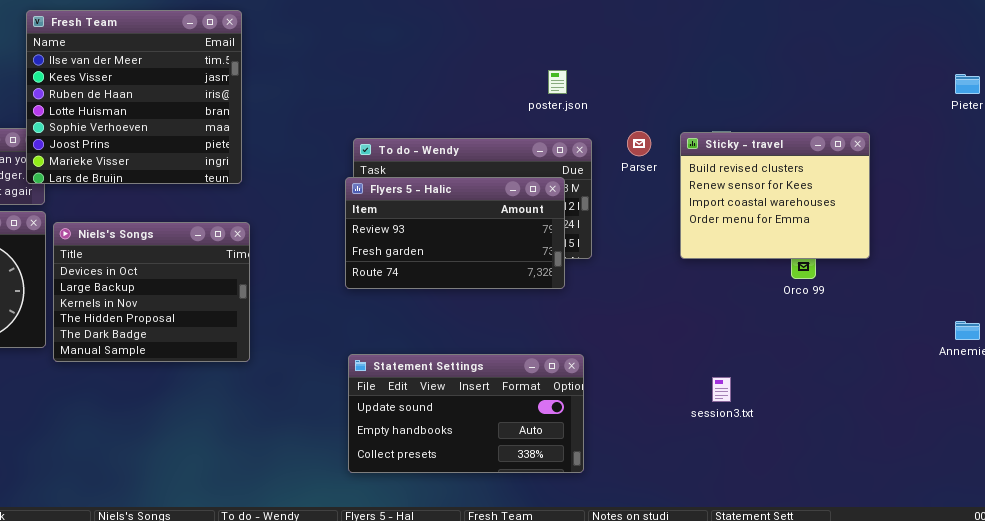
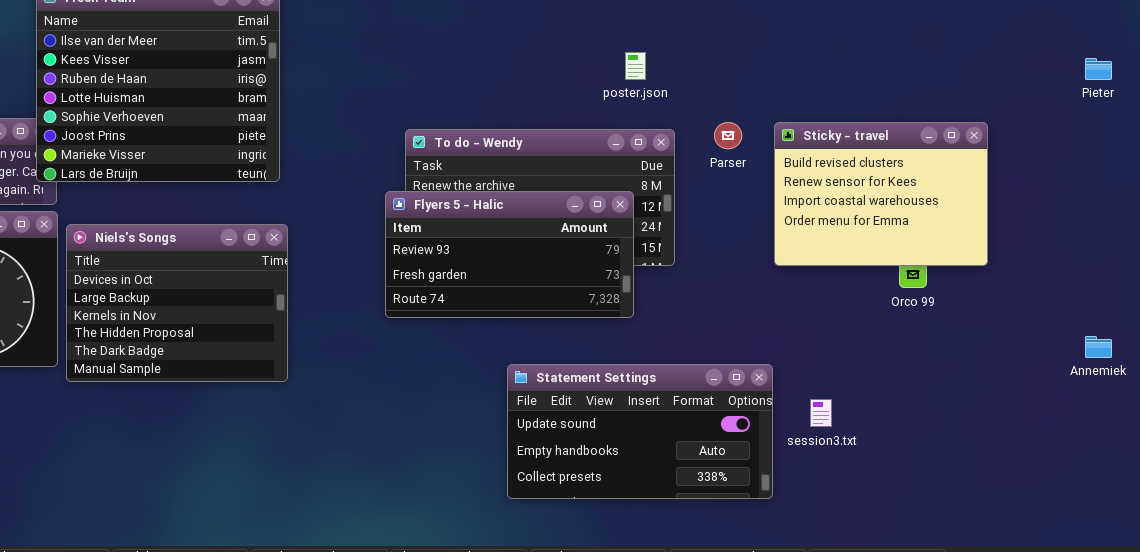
Flyers 5 - Halic: [345,177,565,289] -> [385,191,634,318], moved
Statement Settings: [348,354,584,473] -> [507,364,773,499], moved

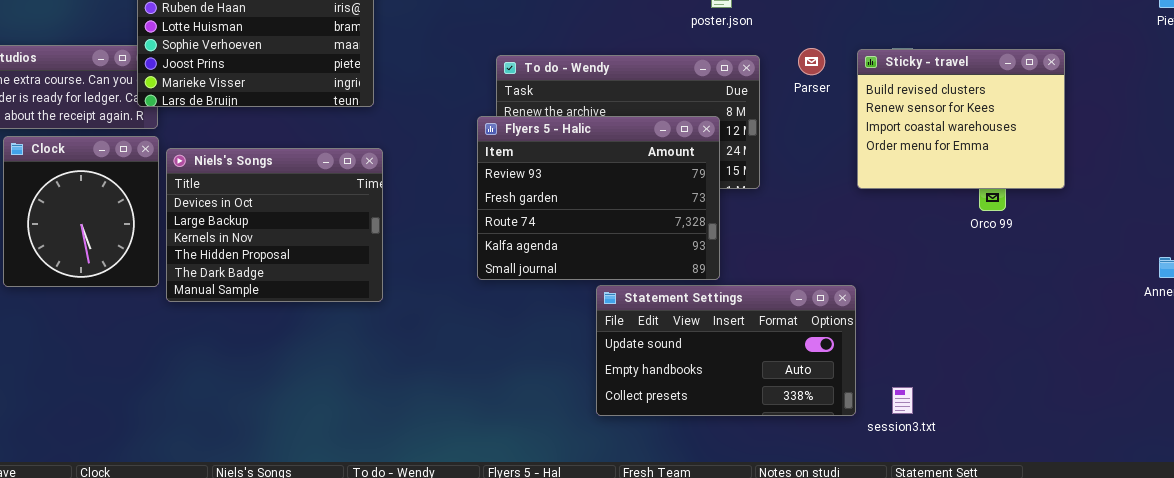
Flyers 5 - Halic: [385,191,634,318] -> [477,116,720,280], resized
session3.txt: [810,399,832,427] -> [892,387,913,414], moved

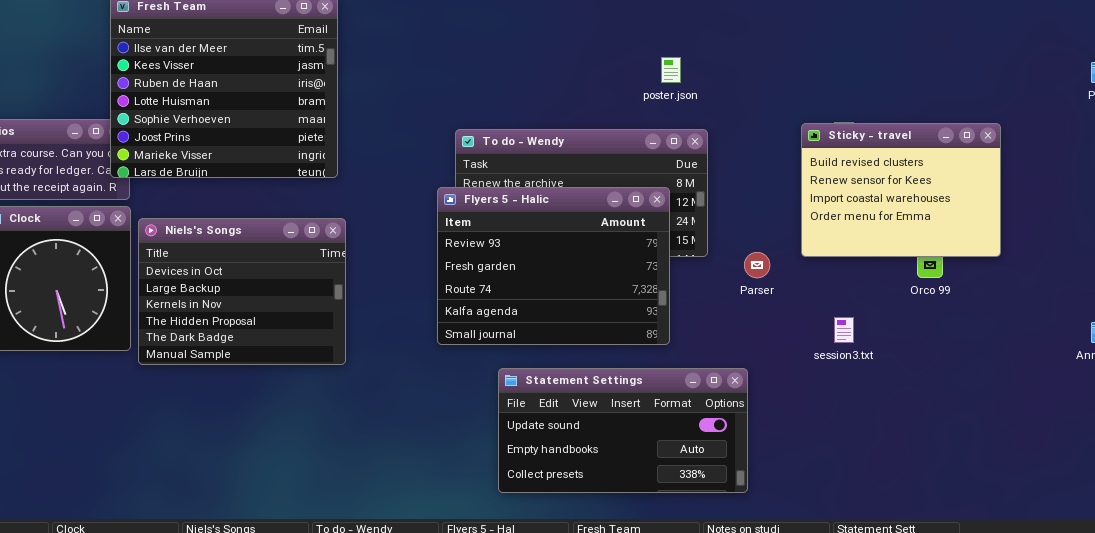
Parser: [798,48,825,75] -> [744,252,770,278], moved
Statement Settings: [596,285,856,416] -> [498,368,748,493], moved
session3.txt: [892,387,913,414] -> [834,317,854,343], moved

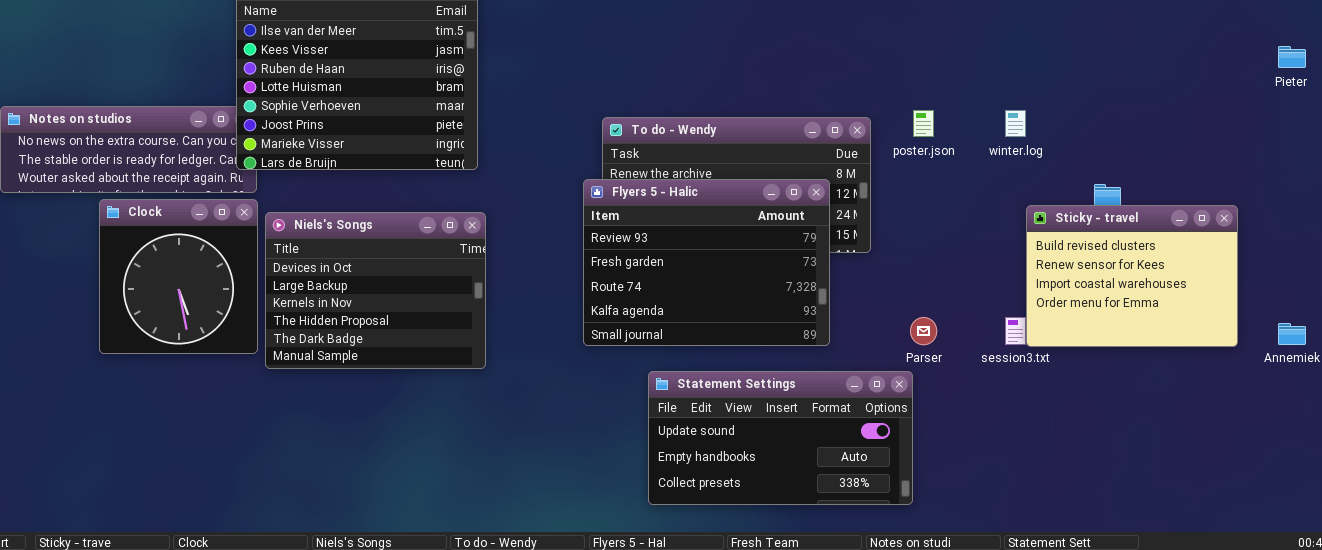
poster.json: [661,57,681,83] -> [913,110,934,137], moved
Sticky - travel: [801,123,1001,257] -> [1026,205,1238,347], moved
Parser: [744,252,770,278] -> [910,317,937,345], moved

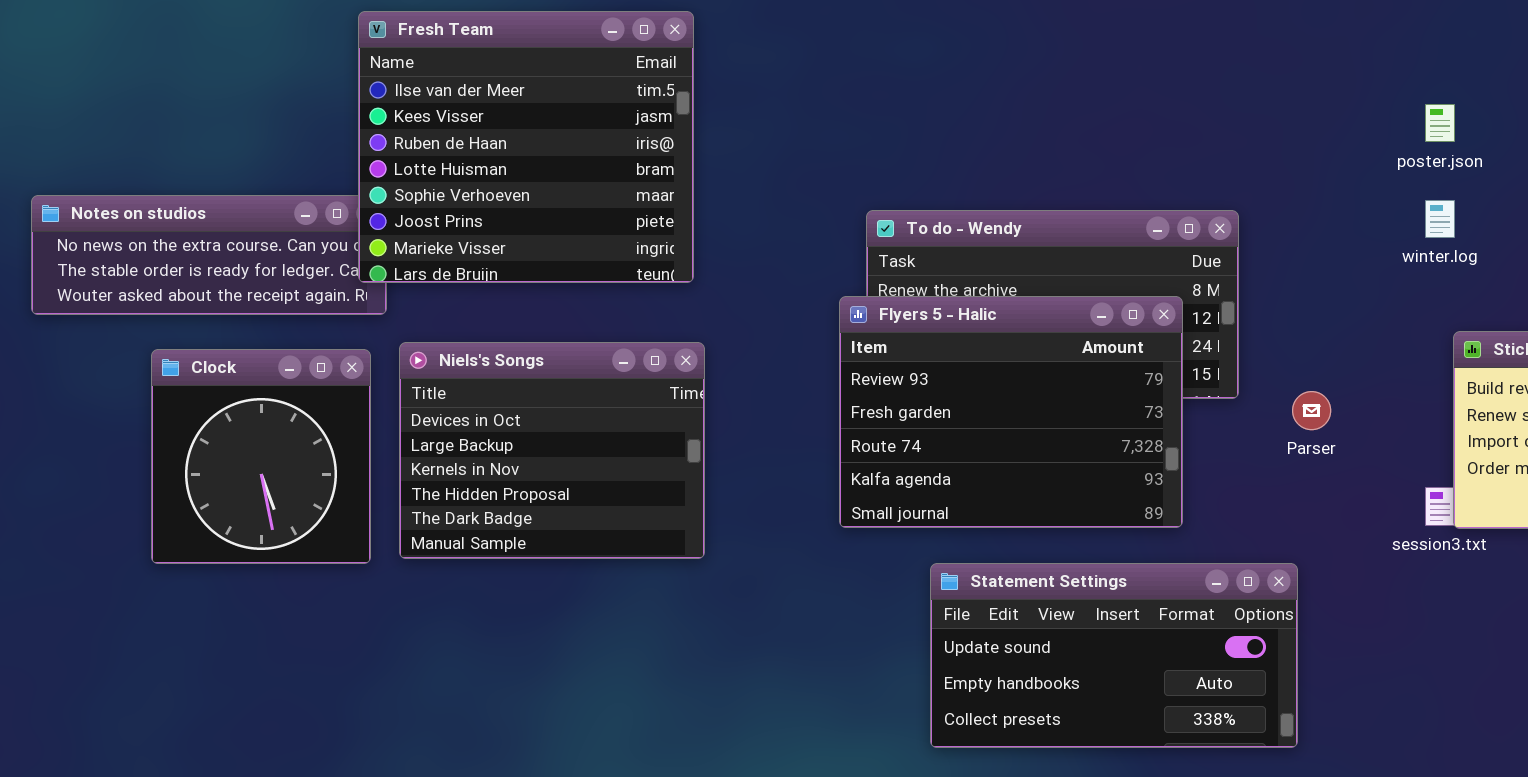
poster.json: [913,110,934,137] -> [1425,104,1455,142], moved
Clock: [99,199,258,354] -> [151,349,371,564], moved
Parser: [910,317,937,345] -> [1292,391,1331,430], moved

